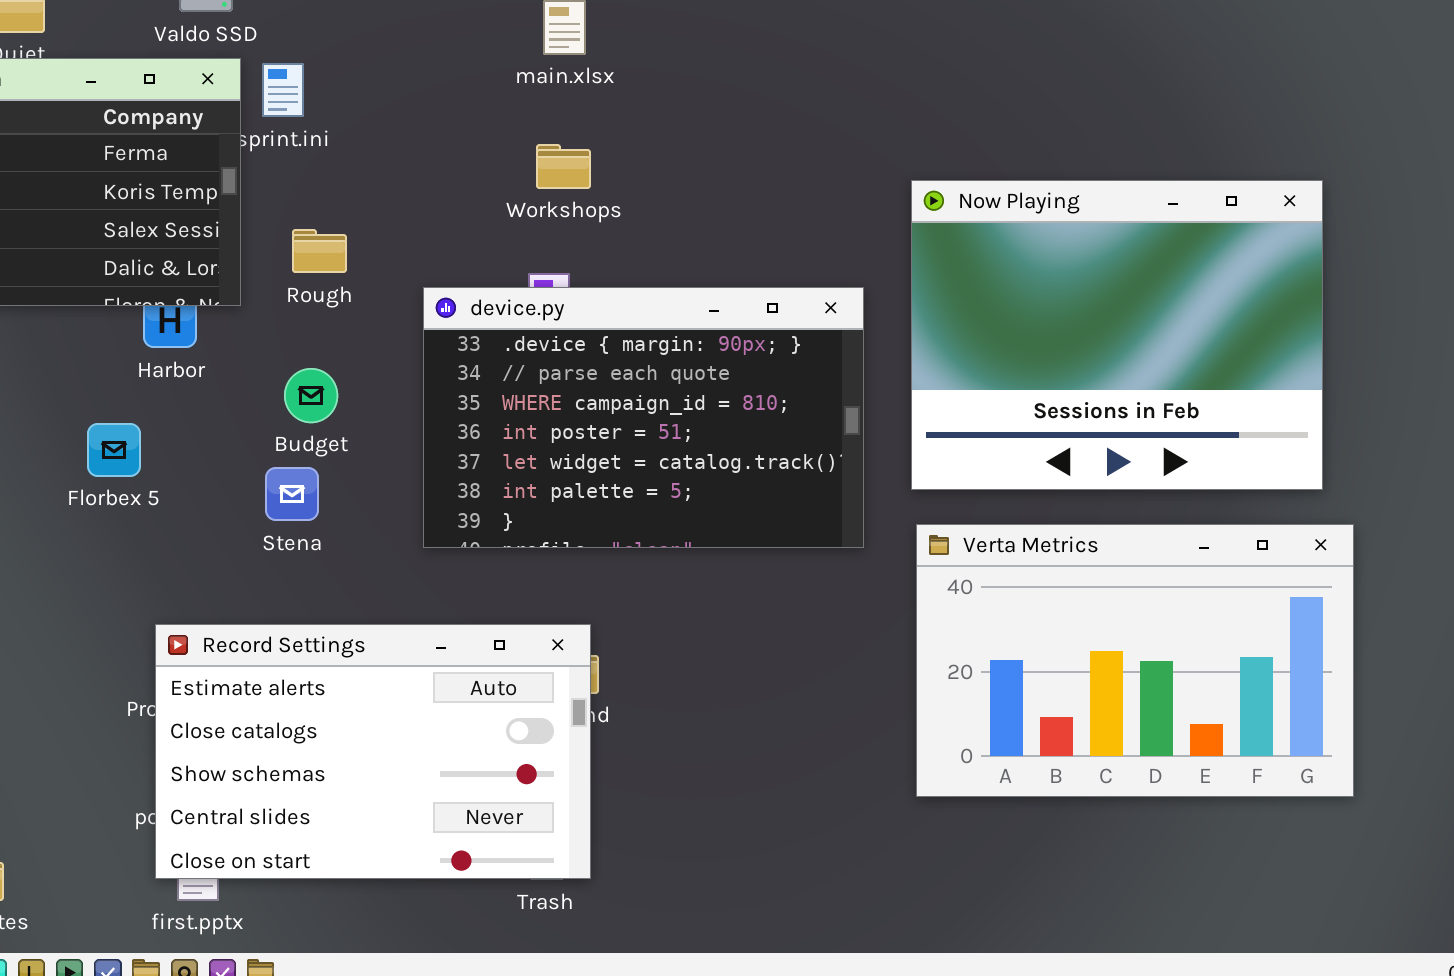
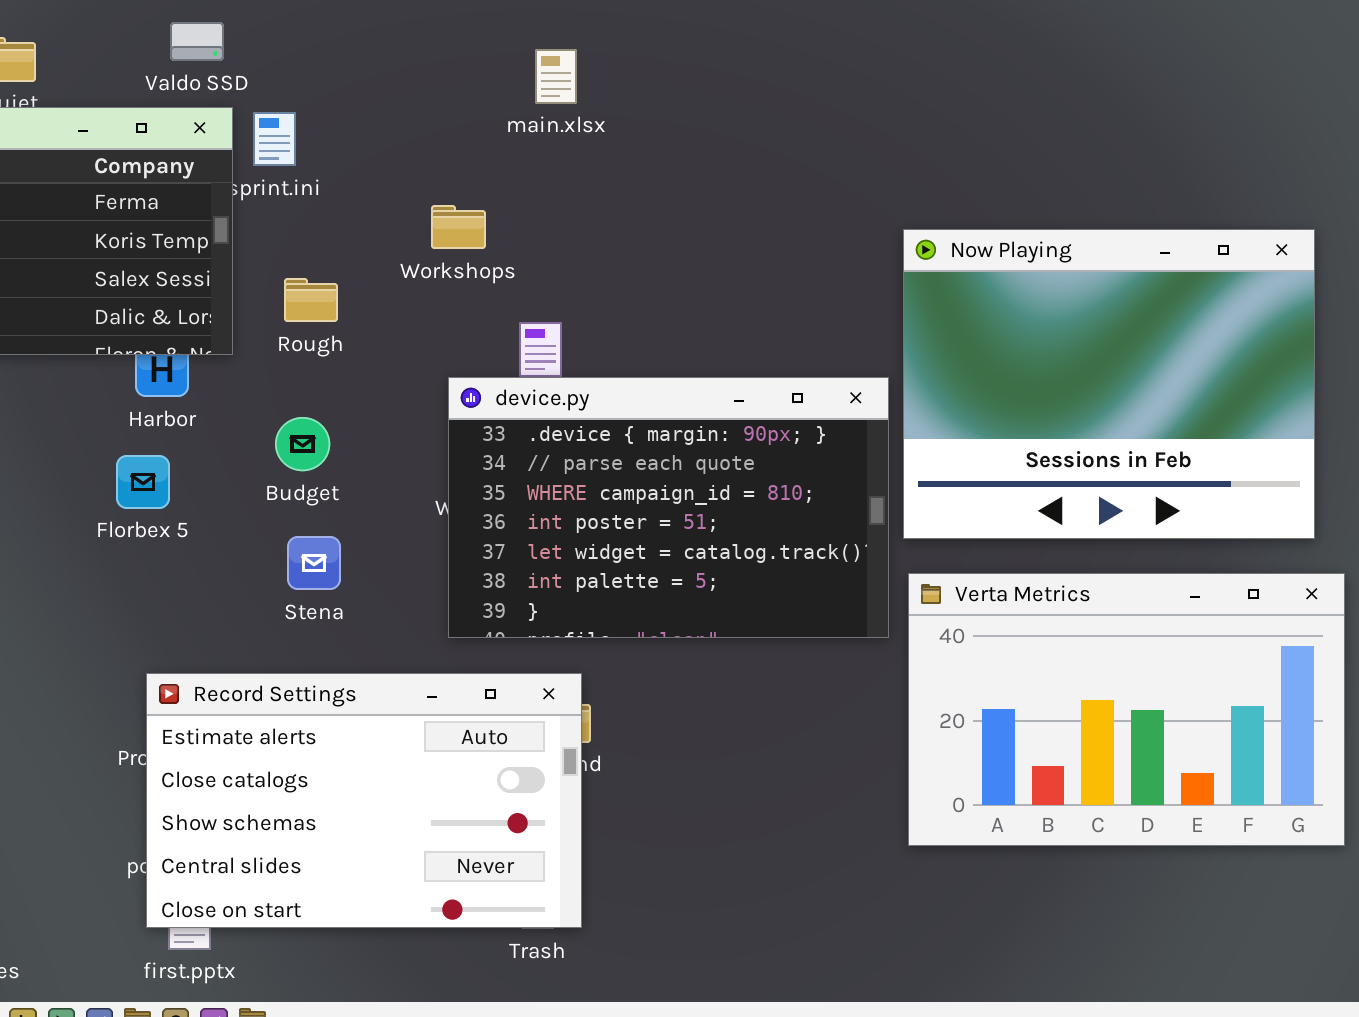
Workshops: [536,144,591,189] -> [431,205,486,249], moved
device.py: [423,287,864,548] -> [448,377,889,638], moved
Florbex 5: [87,423,141,477] -> [116,455,170,509], moved
Stena: [265,467,319,521] -> [287,536,341,590], moved

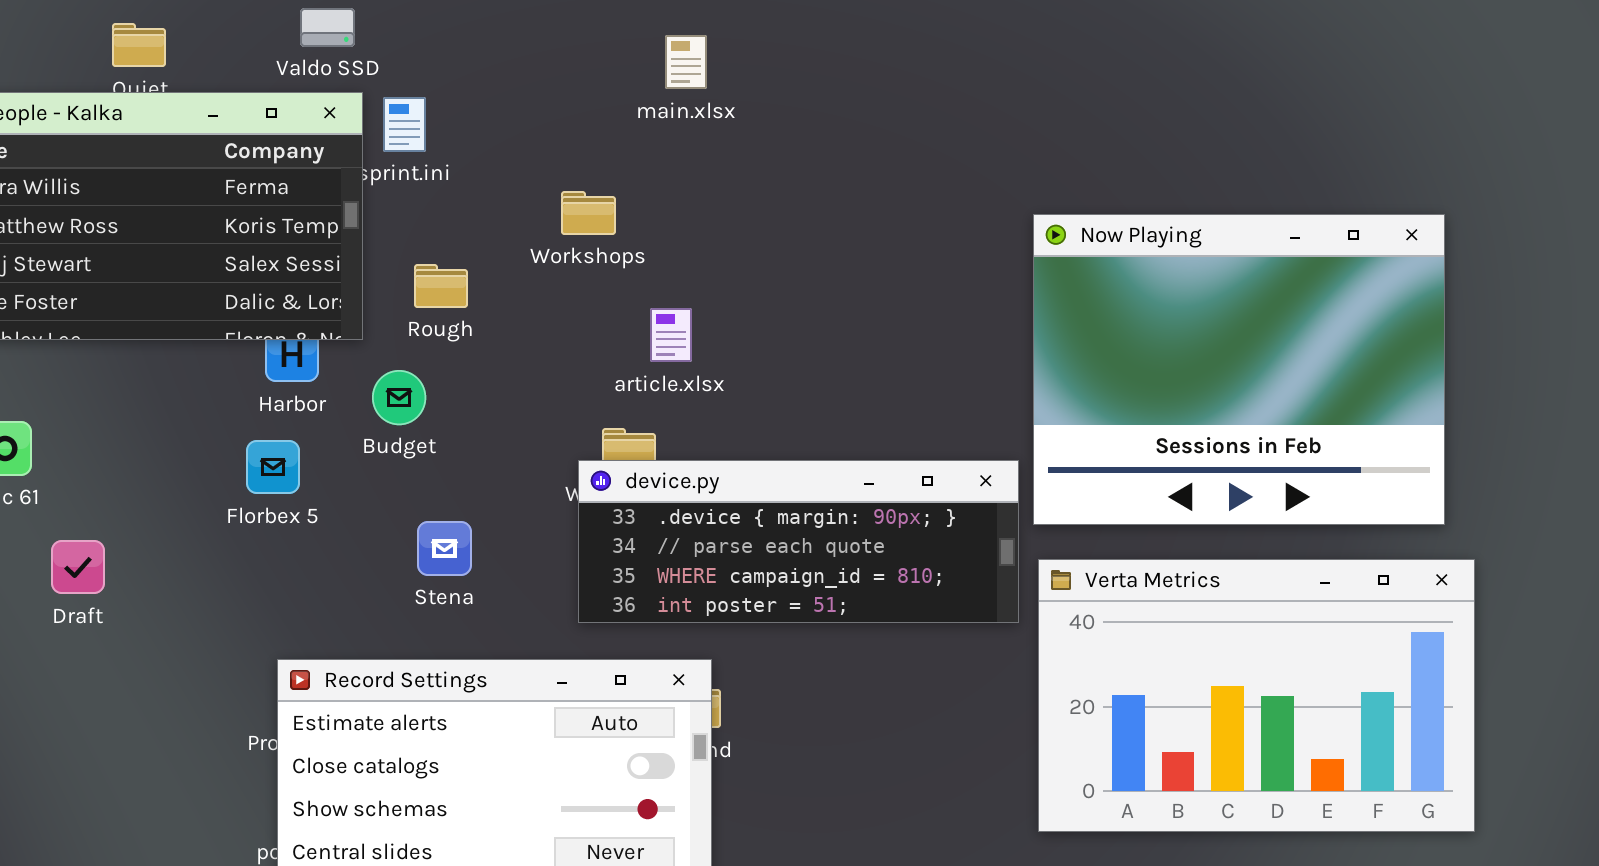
device.py: [448,377,889,638] -> [578,460,1019,623], resized
Budget: [275,417,330,471] -> [372,370,426,425], moved

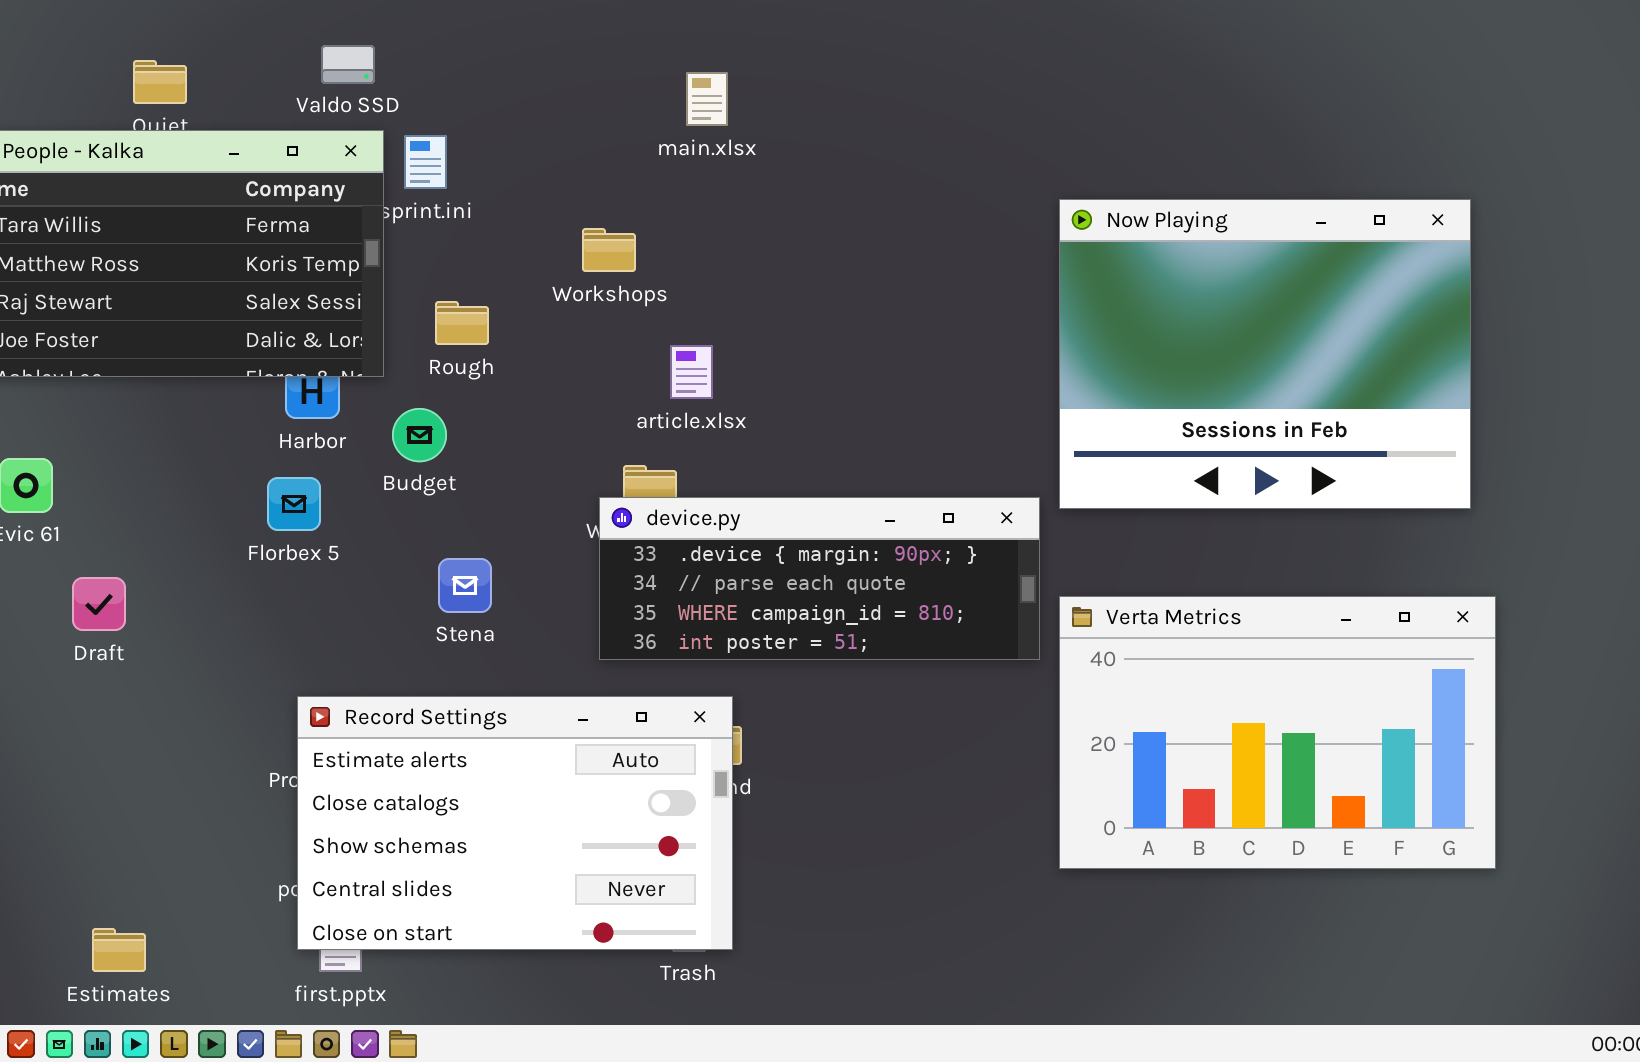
Now Playing: [1033,214,1445,525] -> [1059,199,1471,509], moved

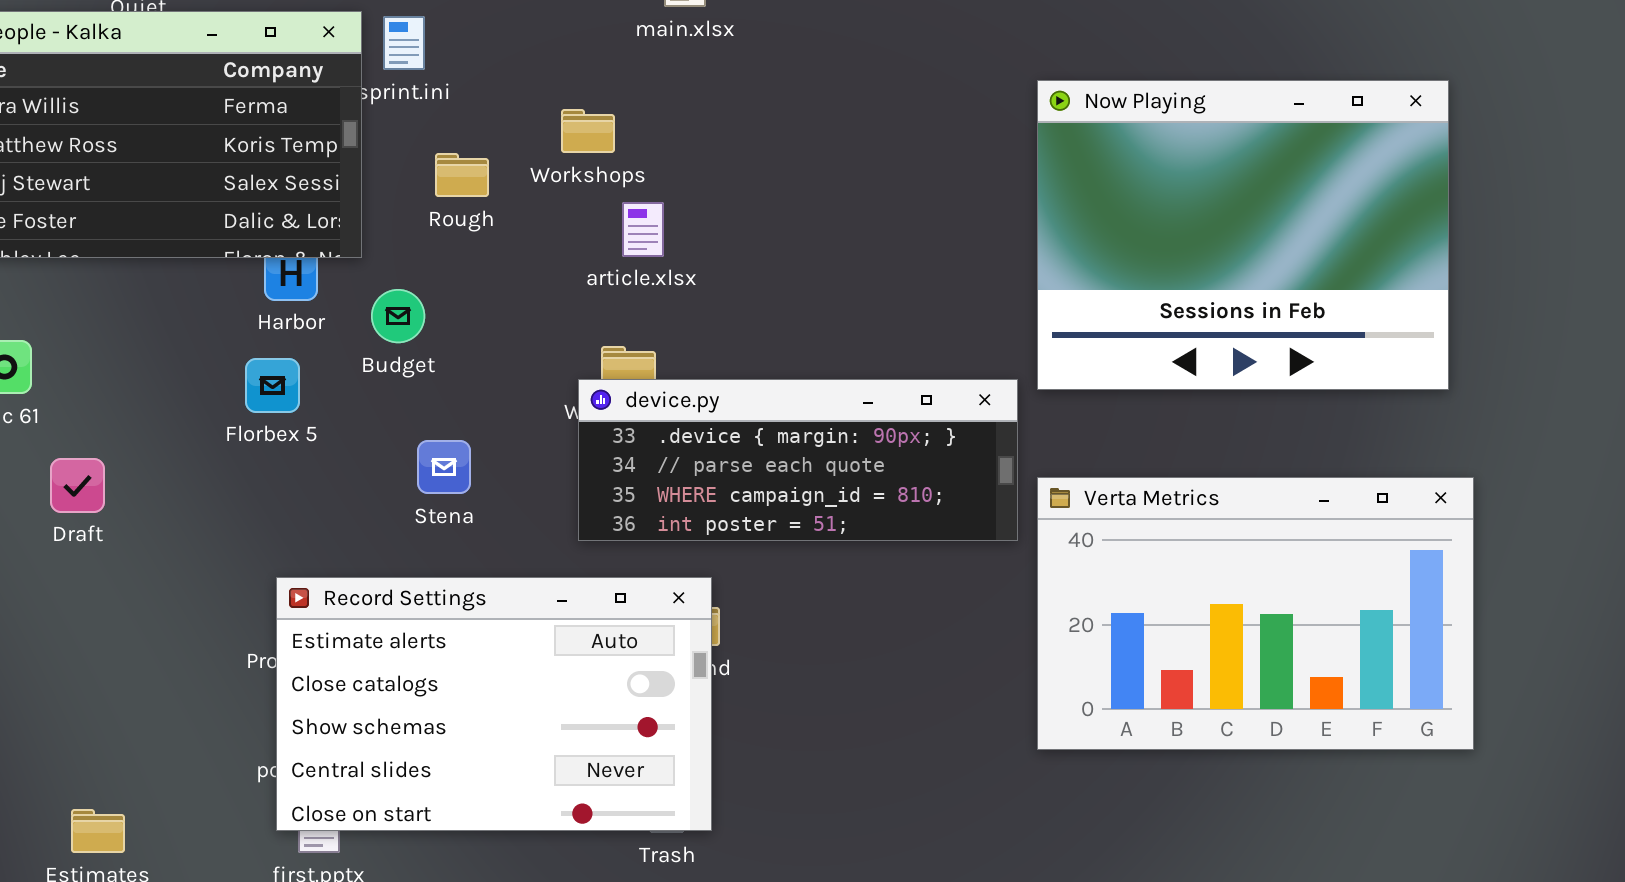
Rough: [435,301,489,345] -> [435,153,489,197], moved
article.xlsx: [670,345,713,399] -> [622,202,664,257], moved

